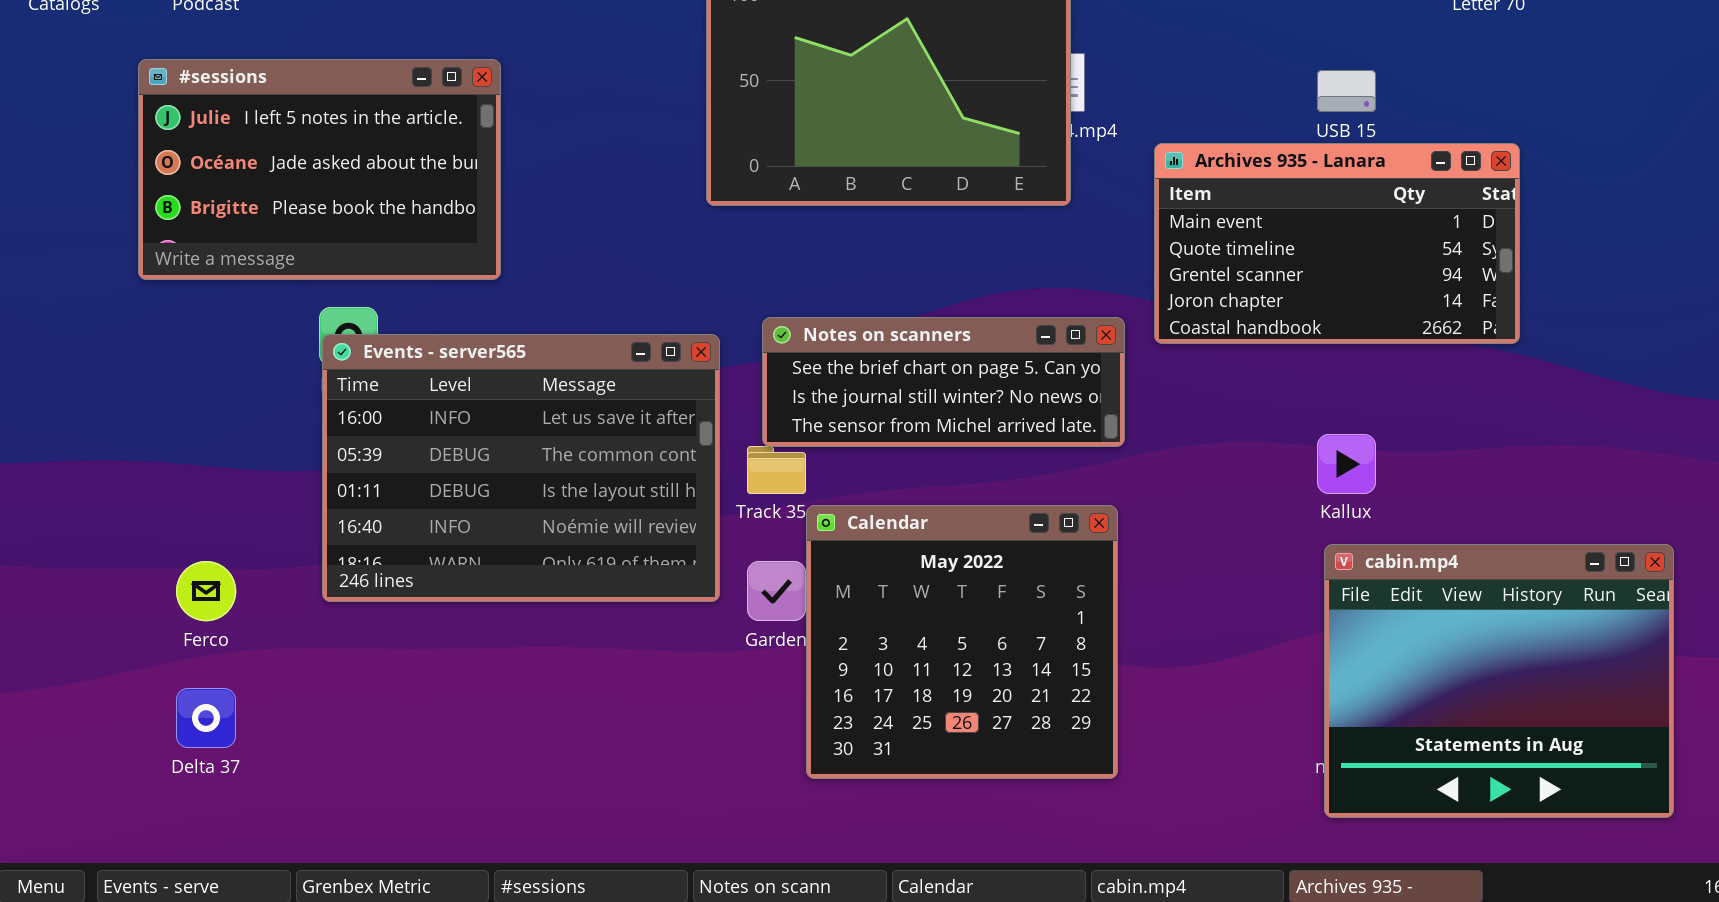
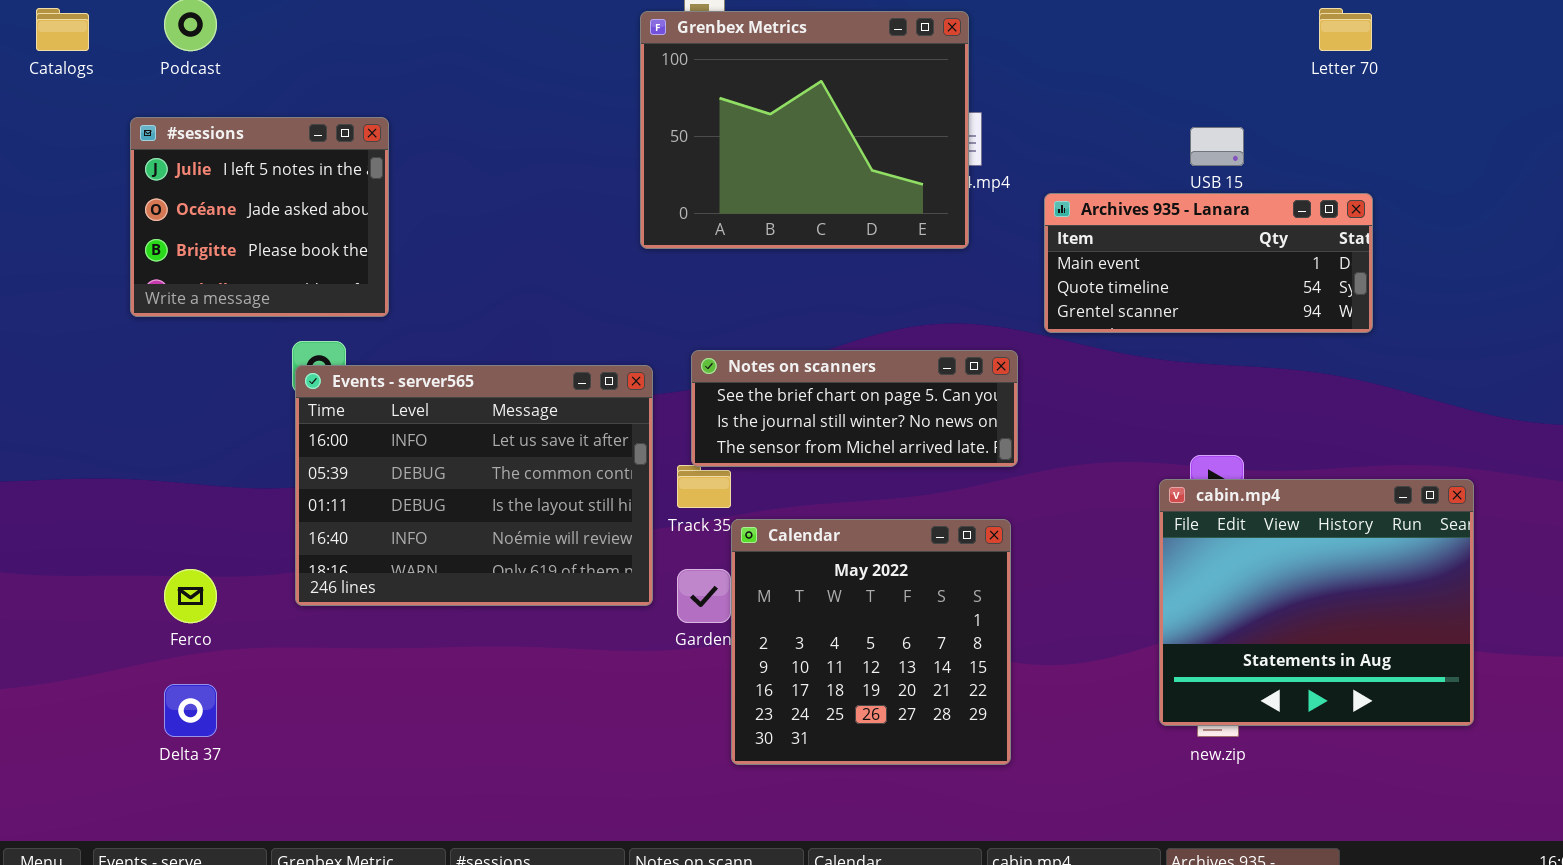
#sessions: [138,59,501,280] -> [130,117,389,317], resized
Archives 935 - Lanara: [1154,143,1520,344] -> [1044,193,1373,333], resized
cabin.mp4: [1324,544,1674,818] -> [1159,479,1474,726], moved

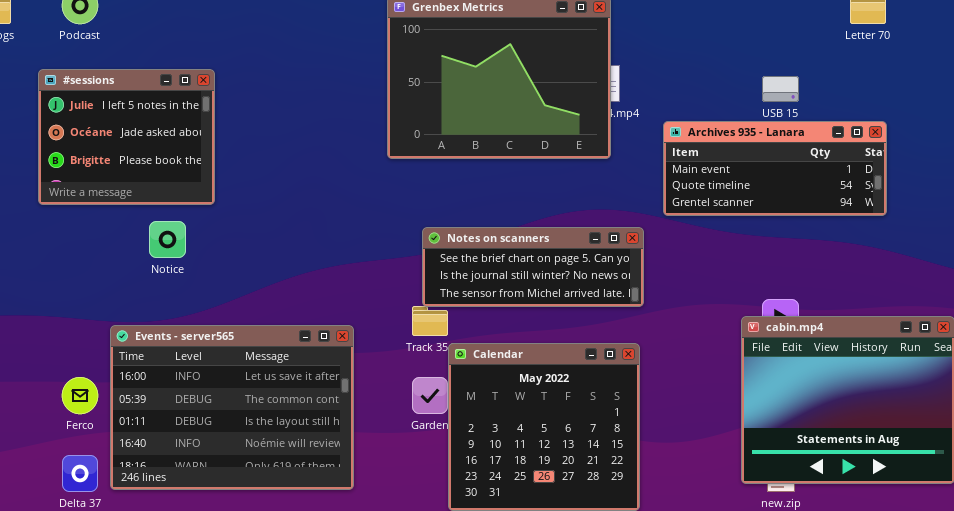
Events - server565: [295,365,653,606] -> [110,325,354,490], moved

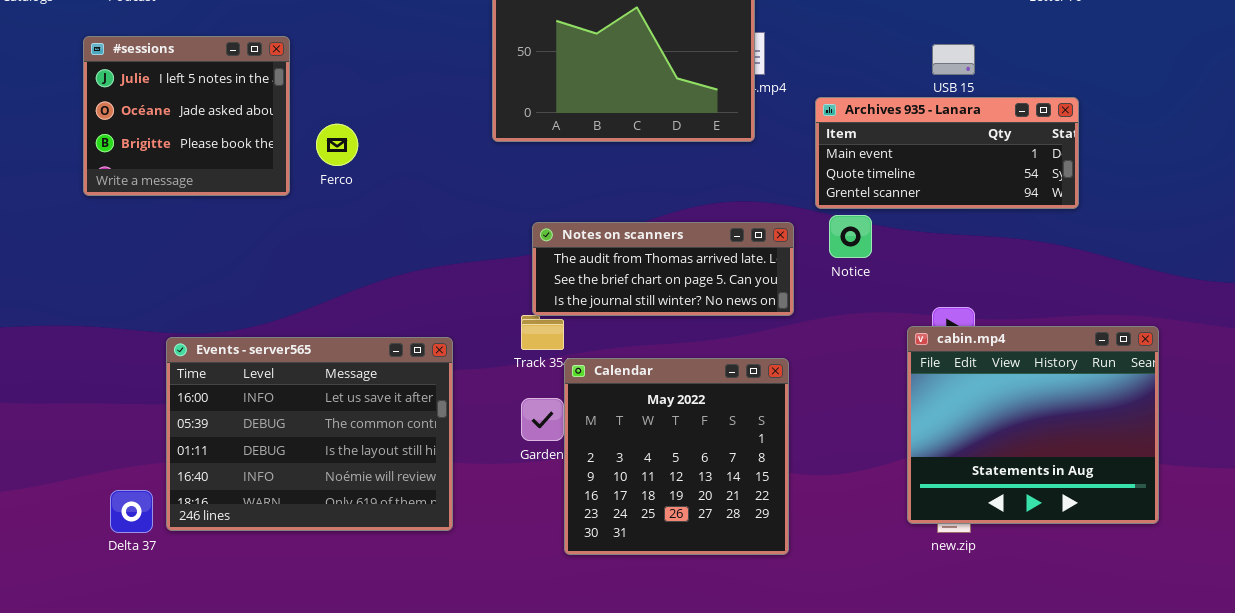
Notice: [149,221,186,258] -> [829,215,872,258], moved
Notes on scanners: [422,227,644,307] -> [532,222,794,316], scrolled up 1 row
Ferco: [62,377,98,414] -> [316,124,358,166], moved

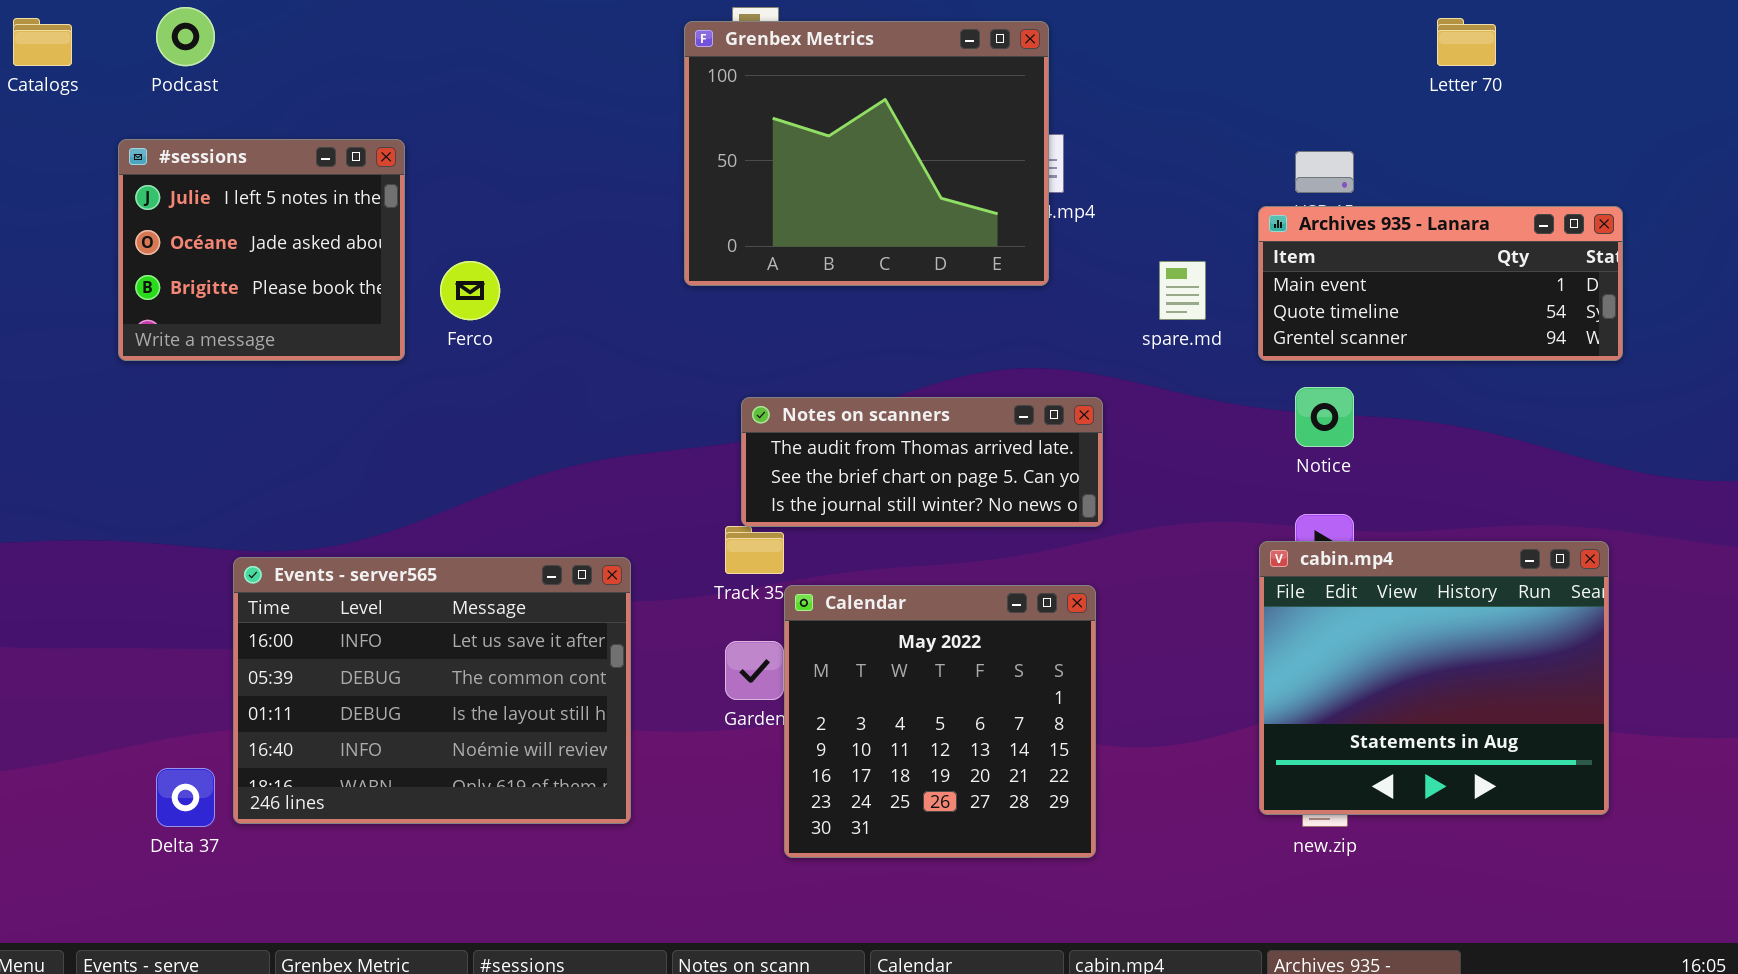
Archives 935 - Lanara: [815,97,1079,209] -> [1258,206,1623,361], moved
Notice: [829,215,872,258] -> [1295,387,1354,447], moved

